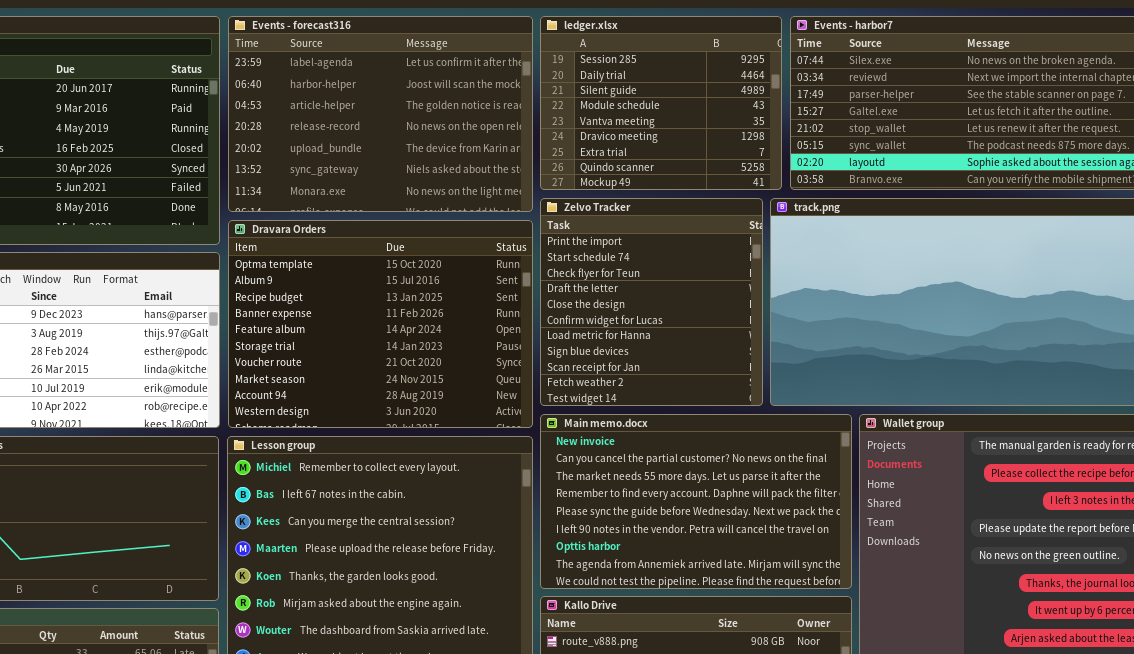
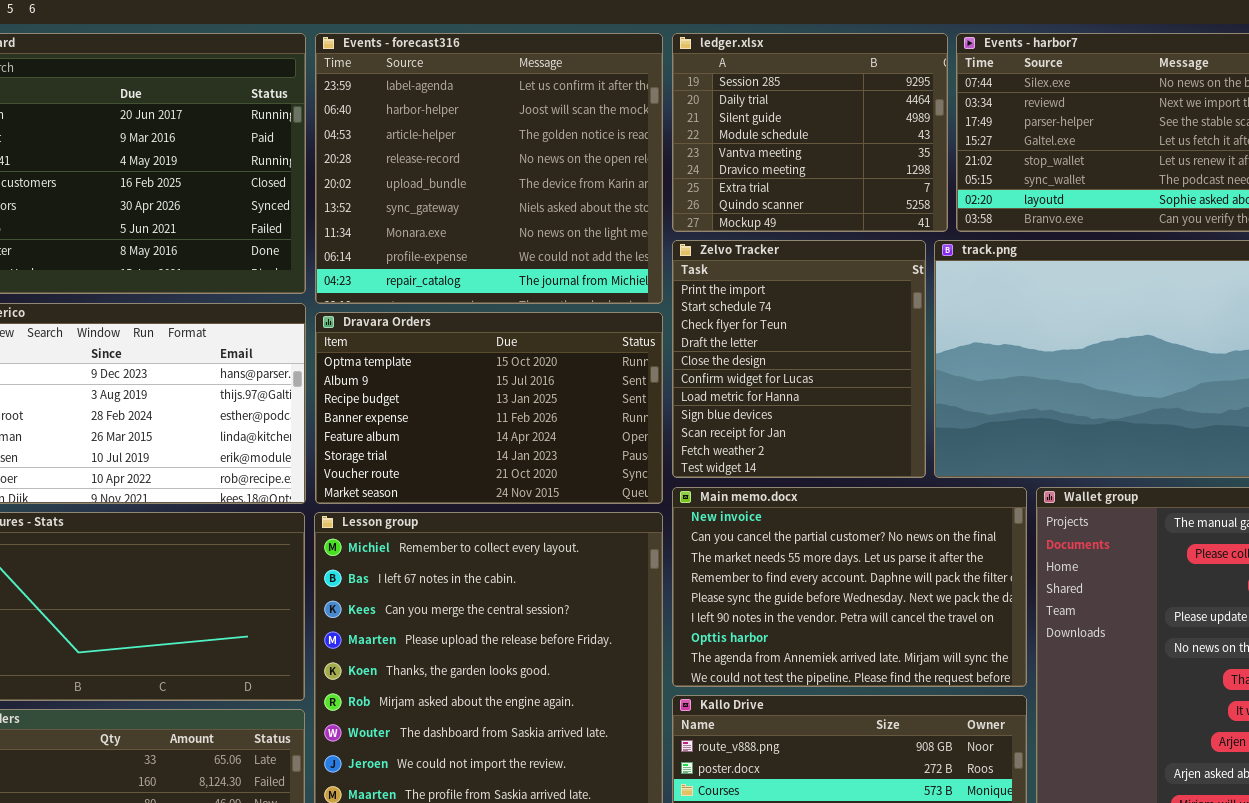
Events - forecast316: [228,16,533,212] -> [315,33,663,304], resized
Dravara Orders: [228,220,533,428] -> [315,312,663,504], resized

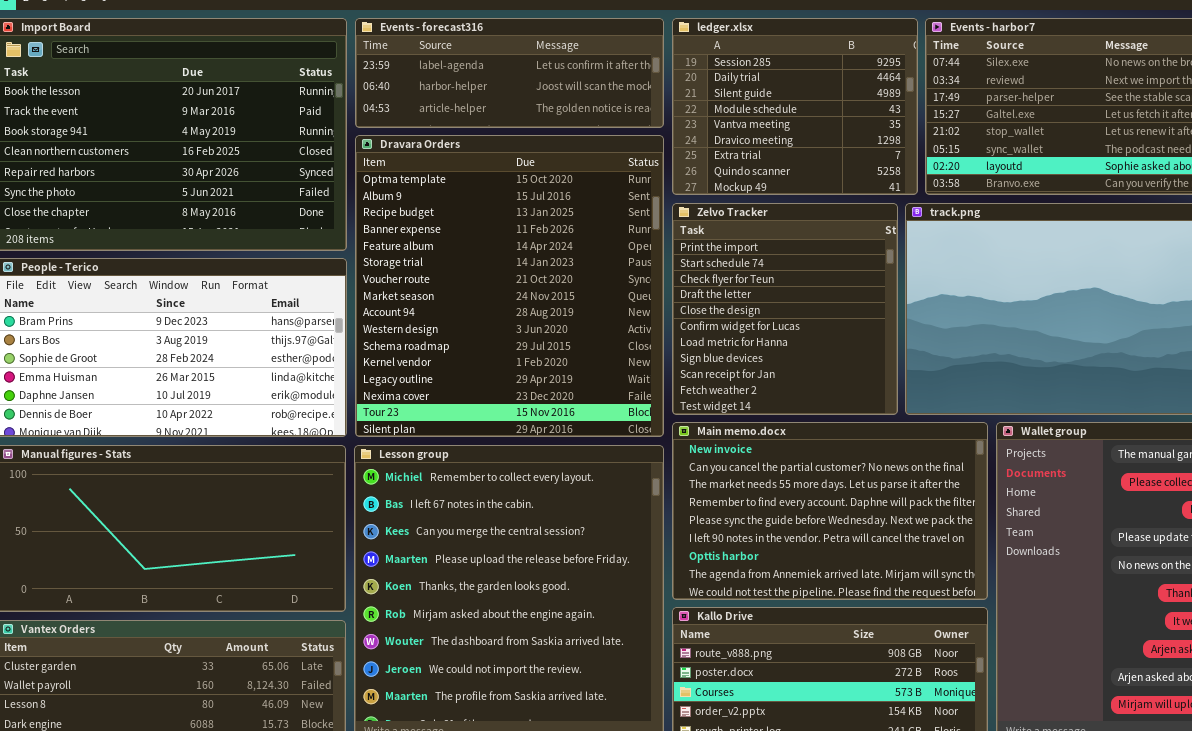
Events - forecast316: [315,33,663,304] -> [355,18,664,128], resized
Dravara Orders: [315,312,663,504] -> [355,135,664,437], resized

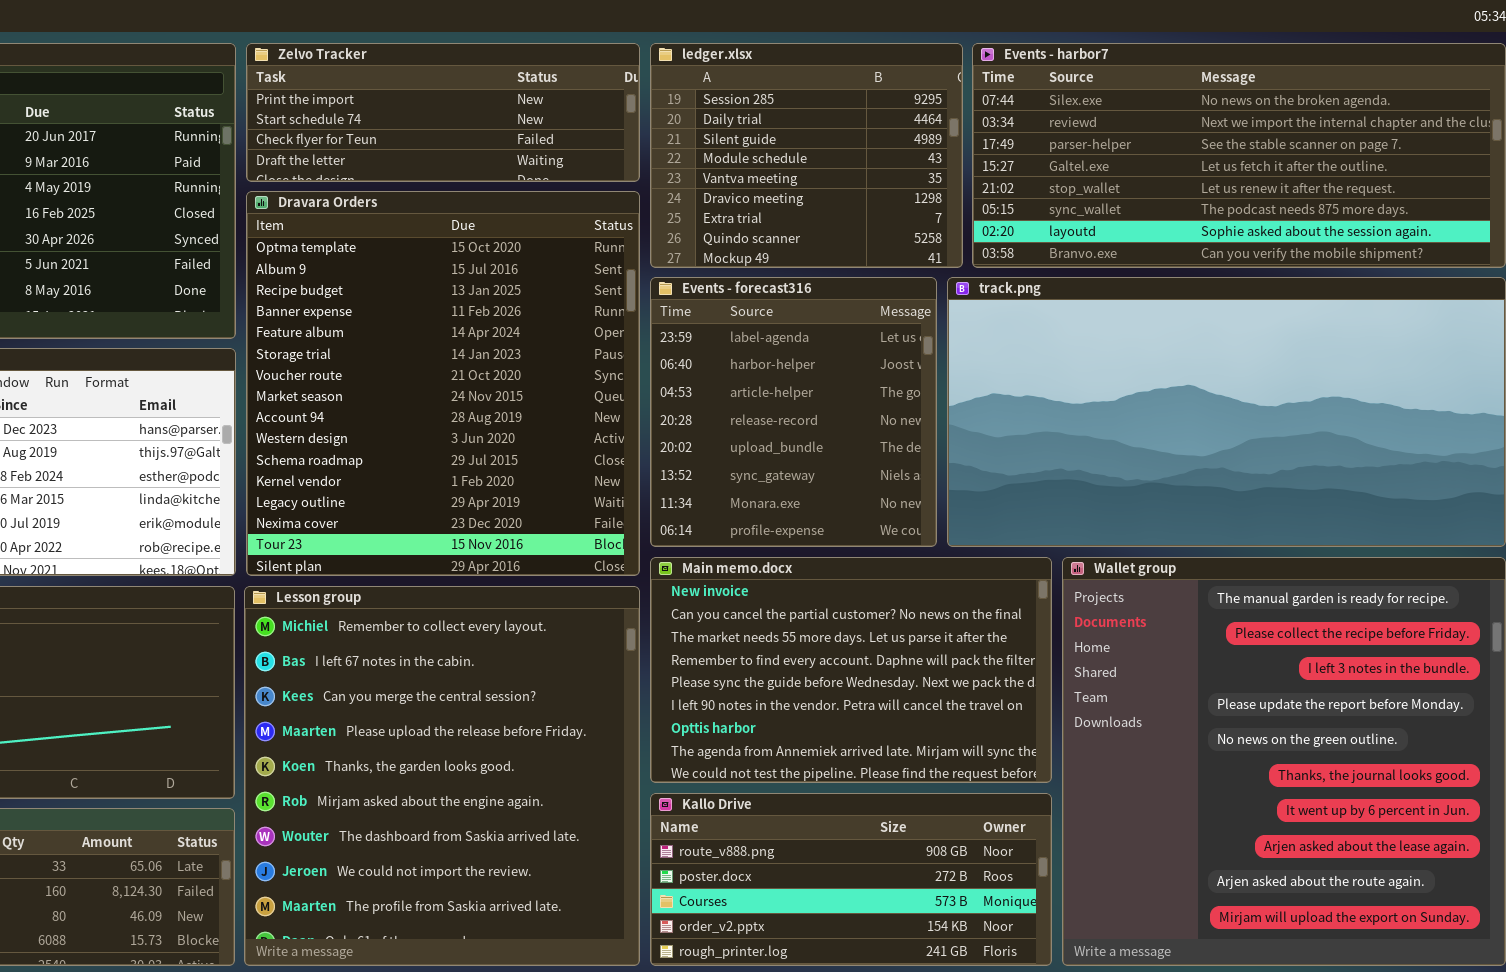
Events - forecast316: [355,18,664,128] -> [650,277,937,547], moved, resized
Zelvo Tracker: [672,203,898,415] -> [246,43,640,182], moved, resized

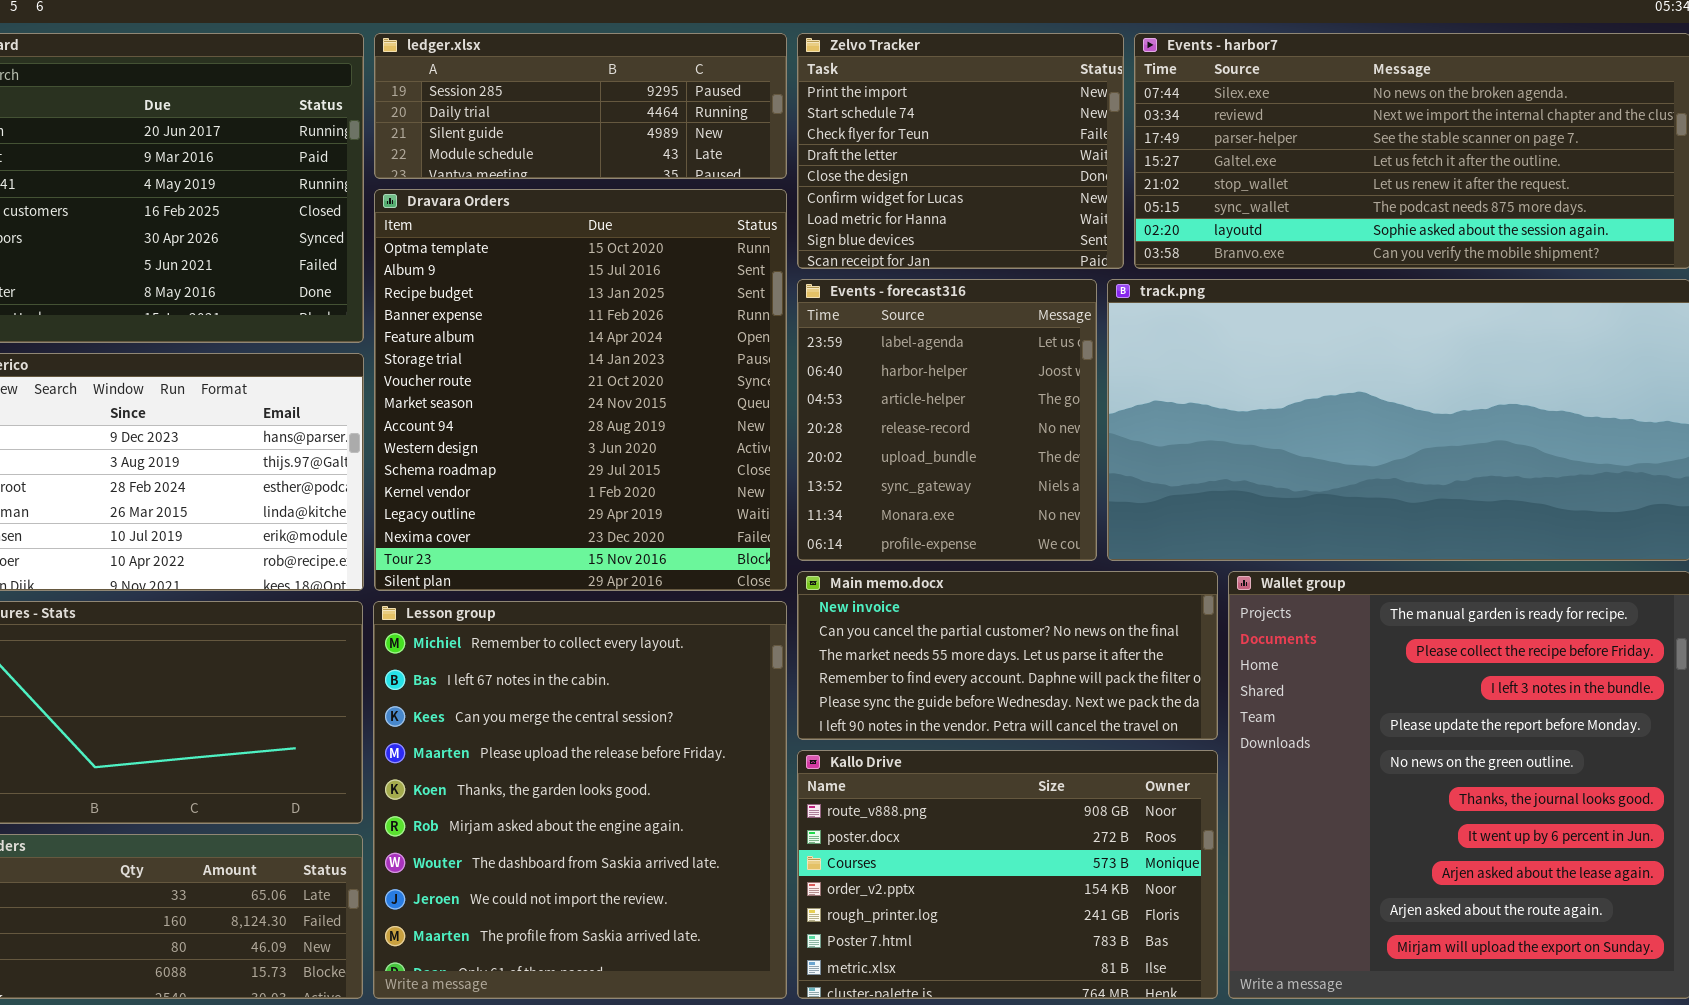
Zelvo Tracker: [246,43,640,182] -> [797,33,1124,269], moved, resized
ledger.xlsx: [650,43,963,268] -> [374,33,787,179], moved, resized
Main memo.docx: [650,557,1052,783] -> [797,571,1218,740], resized
Kallo Drive: [650,793,1052,966] -> [797,750,1218,999], resized

